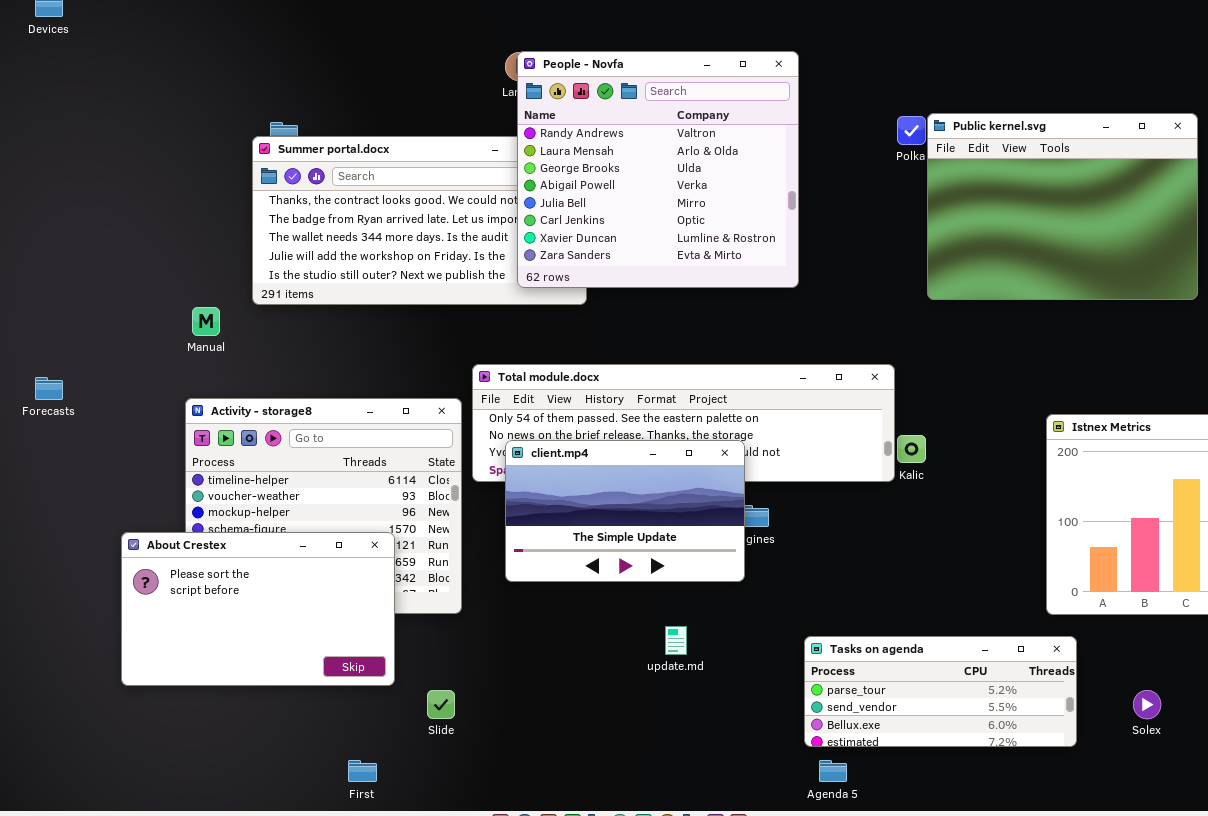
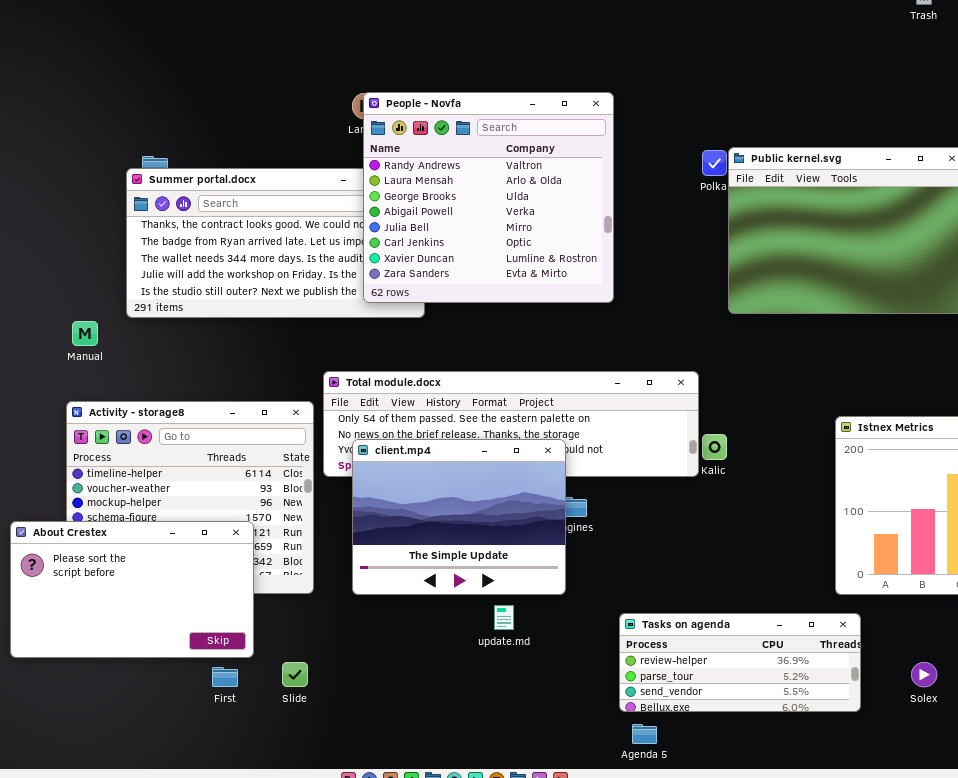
client.mp4: [505,440,745,582] -> [352,439,566,595], resized
Tasks on agenda: [804,636,1077,747] -> [619,613,861,712], scrolled up 1 row
First: [348,760,377,782] -> [212,667,238,687], moved

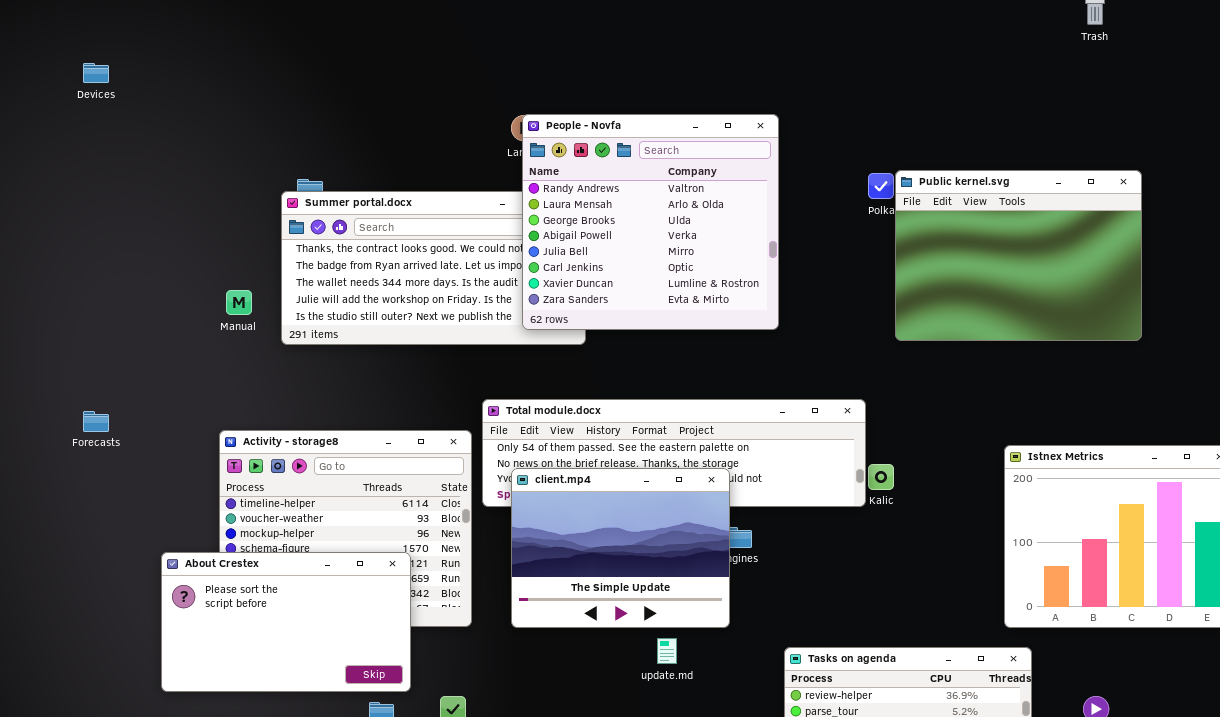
Manual: [72,321,98,346] -> [226,290,252,315], moved

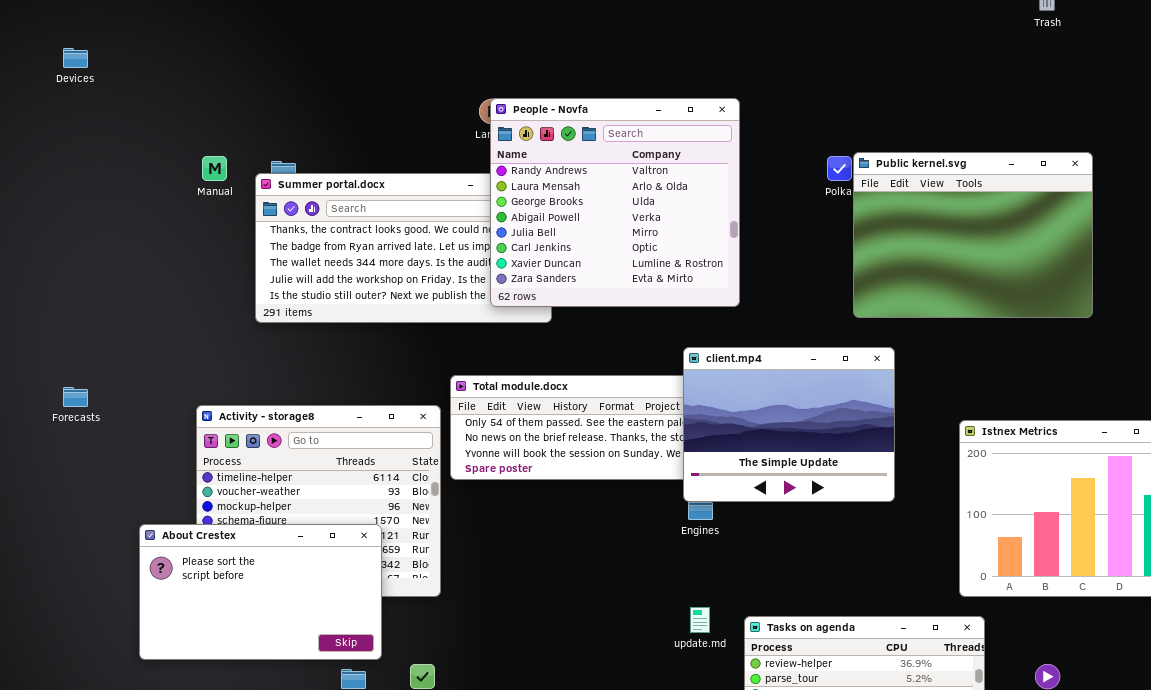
Manual: [226,290,252,315] -> [202,156,227,181], moved
client.mp4: [511,468,730,628] -> [683,347,895,502], moved
update.md: [657,638,677,664] -> [690,607,710,633], moved

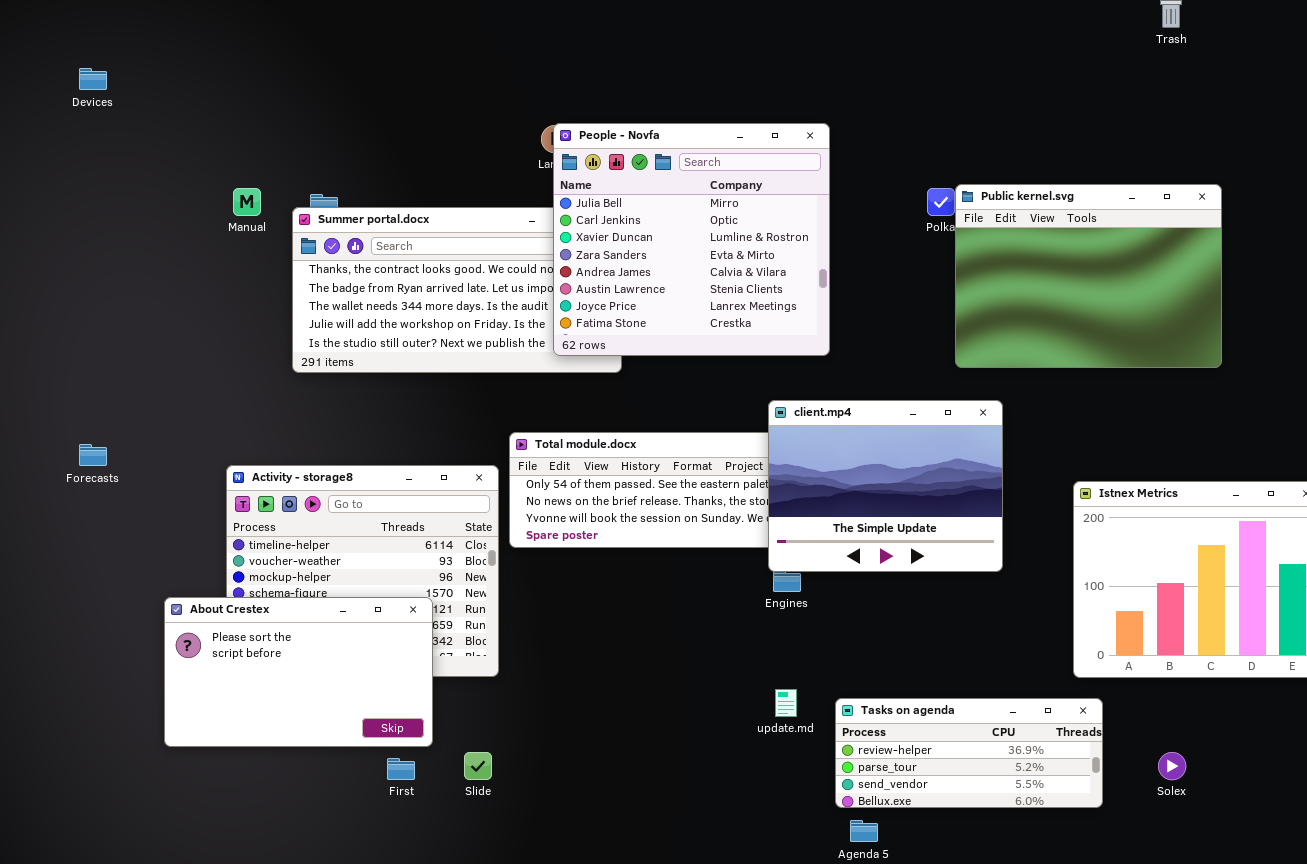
People - Novfa: [490,98,740,307] -> [553,123,830,356], scrolled down 4 rows

